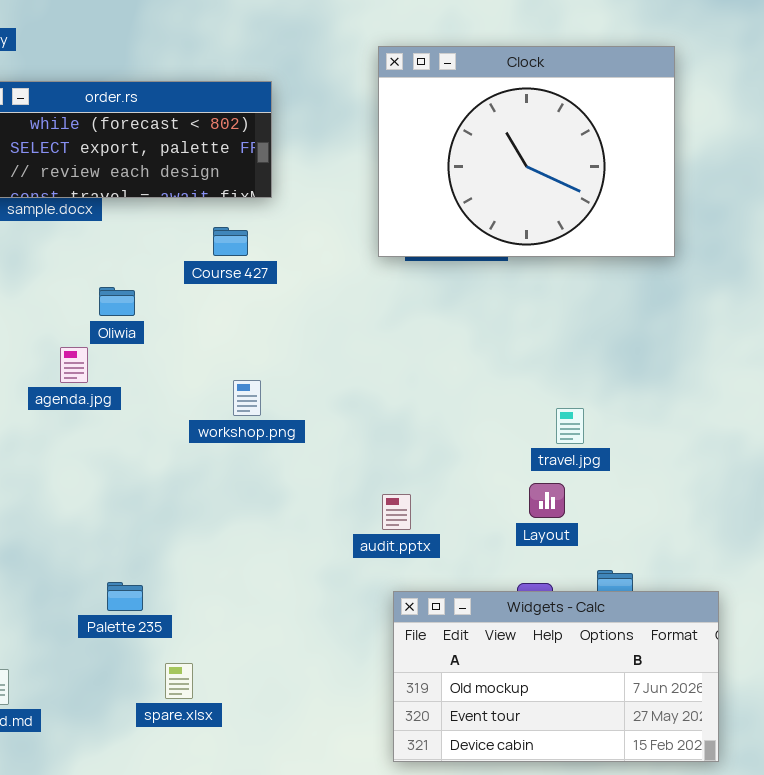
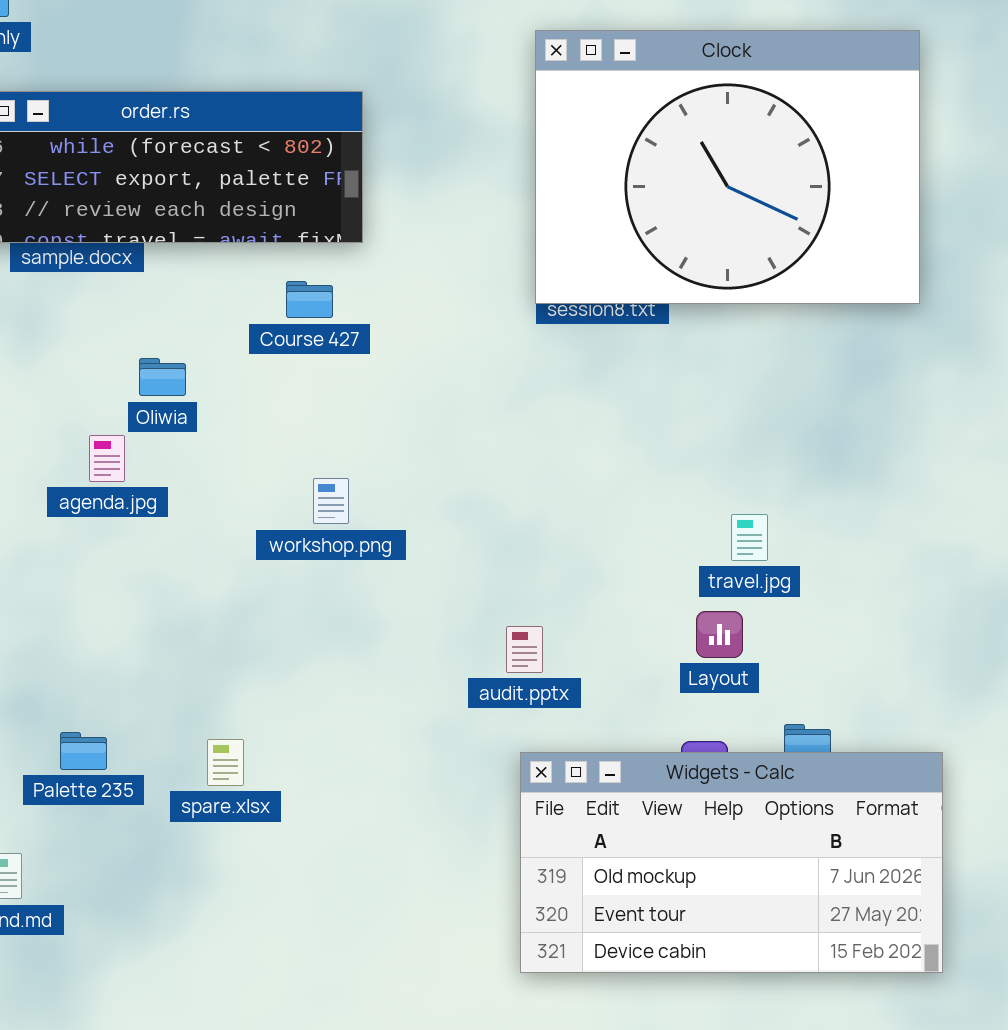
Clock: [378,46,675,257] -> [535,30,920,304], moved
Palette 235: [107,582,143,611] -> [60,732,107,770], moved
spare.xlsx: [165,663,193,699] -> [207,739,244,786], moved

